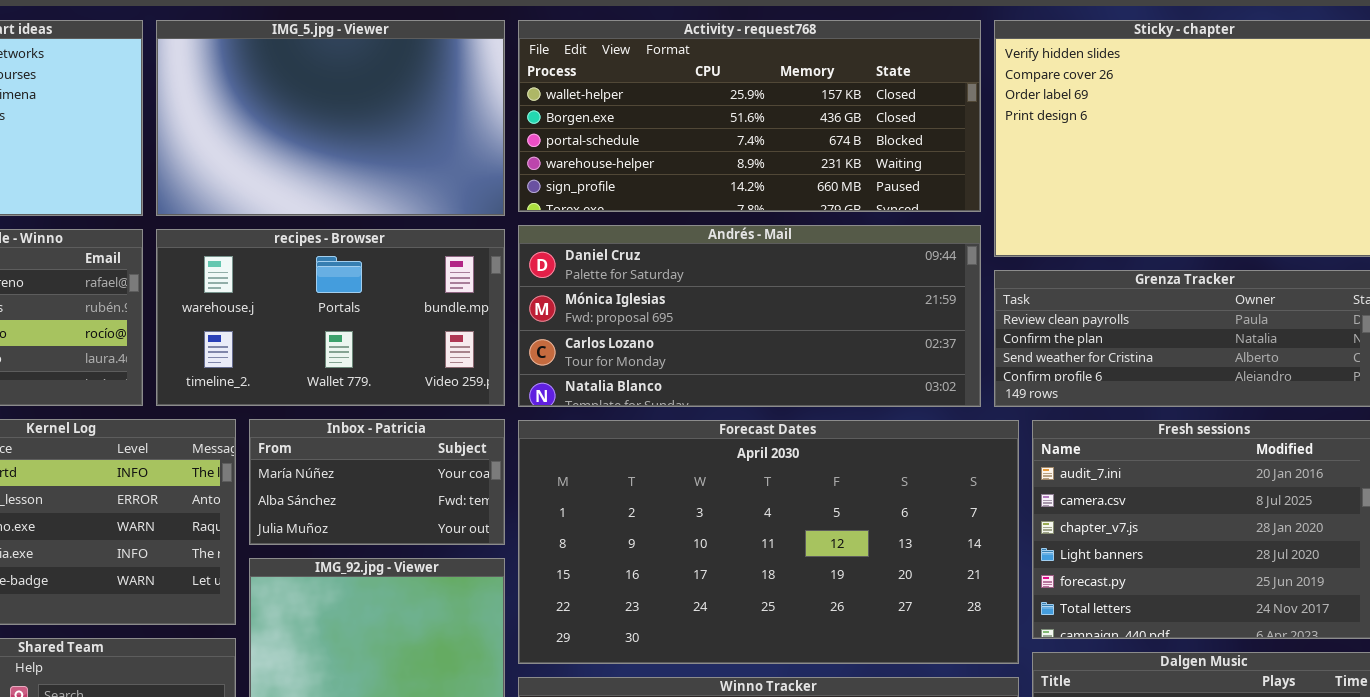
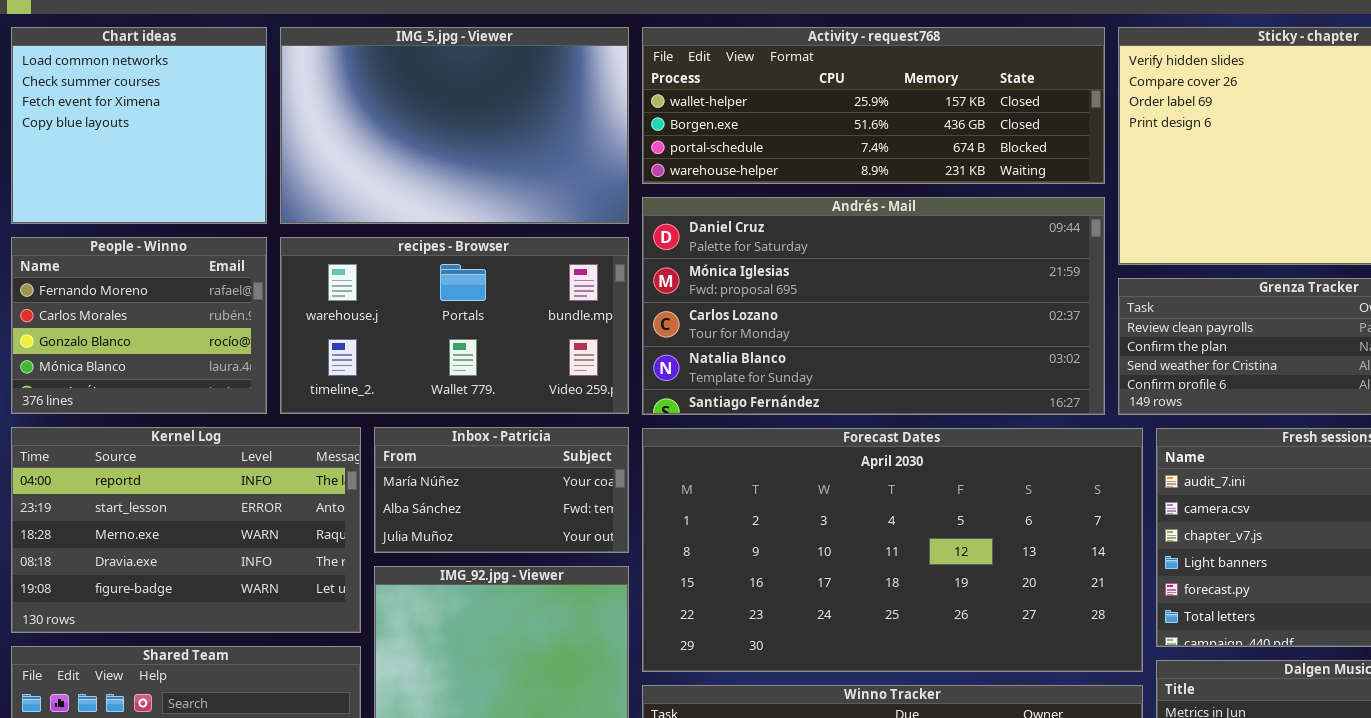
Activity - request768: [518,20,981,212] -> [642,27,1105,184], resized
Andrés - Mail: [518,225,981,407] -> [642,197,1105,415], resized

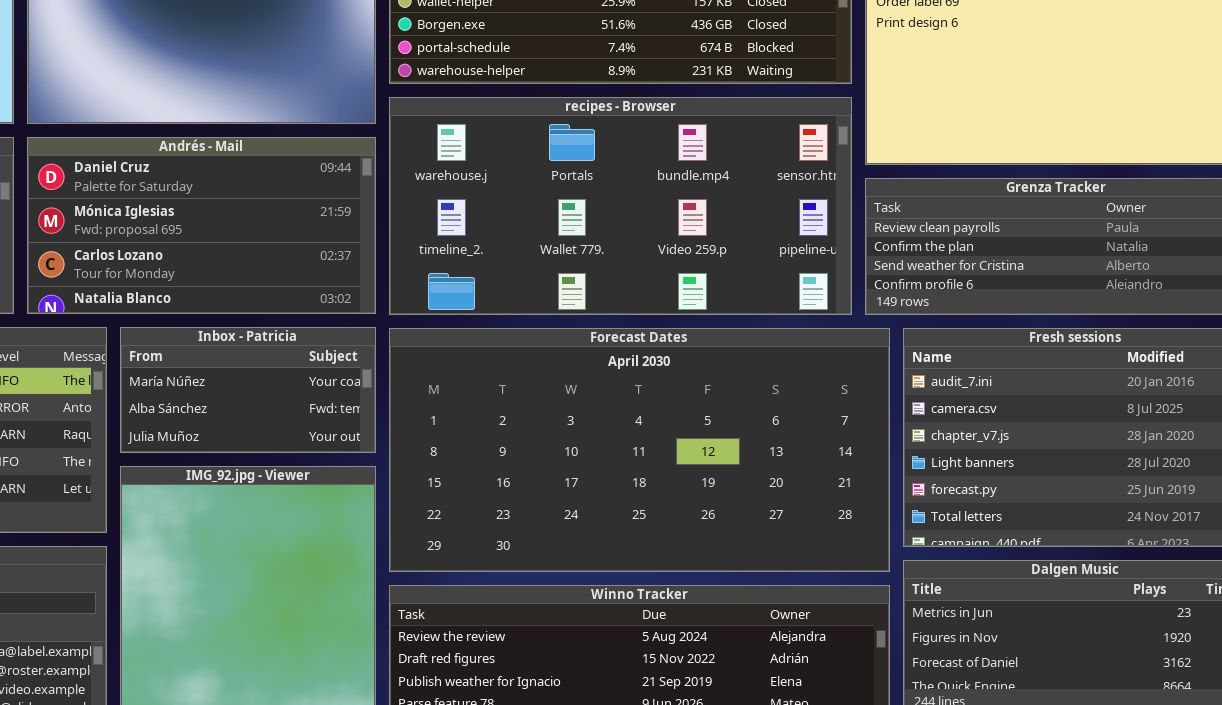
Andrés - Mail: [642,197,1105,415] -> [27,137,376,314], moved, resized
recipes - Browser: [280,237,629,414] -> [389,97,852,315], moved, resized

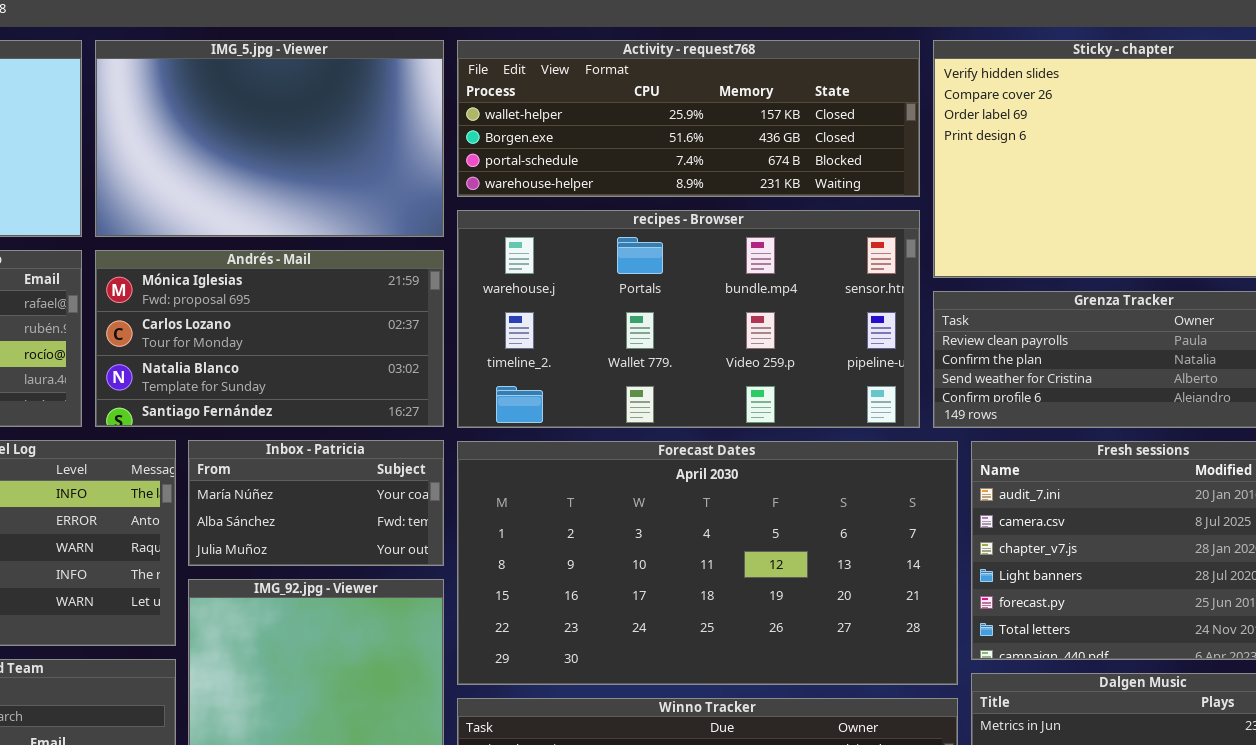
Andrés - Mail: [27,137,376,314] -> [95,250,444,427], scrolled down 1 row

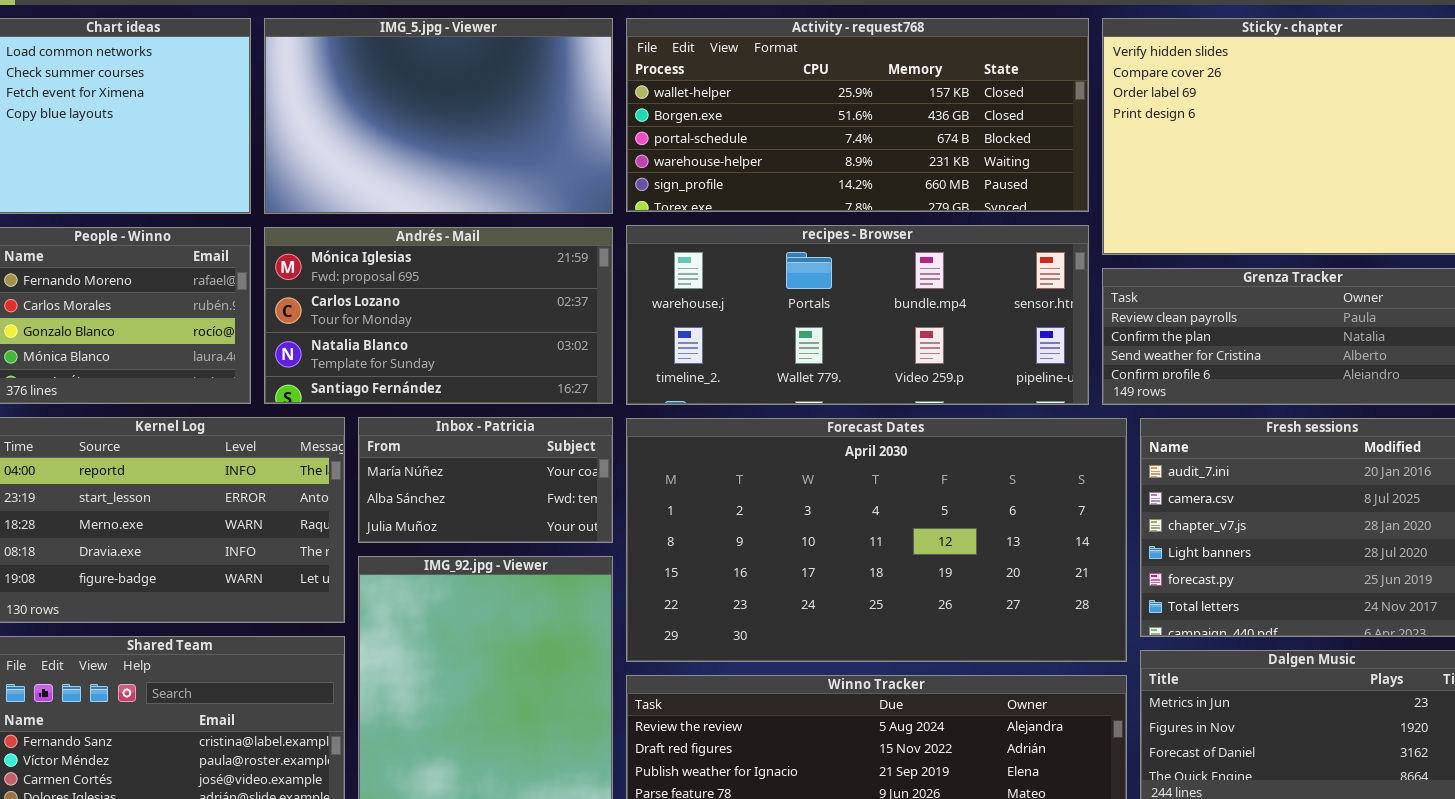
Activity - request768: [457,40,920,197] -> [626,18,1089,212], resized
recipes - Browser: [457,210,920,428] -> [626,225,1089,405], resized

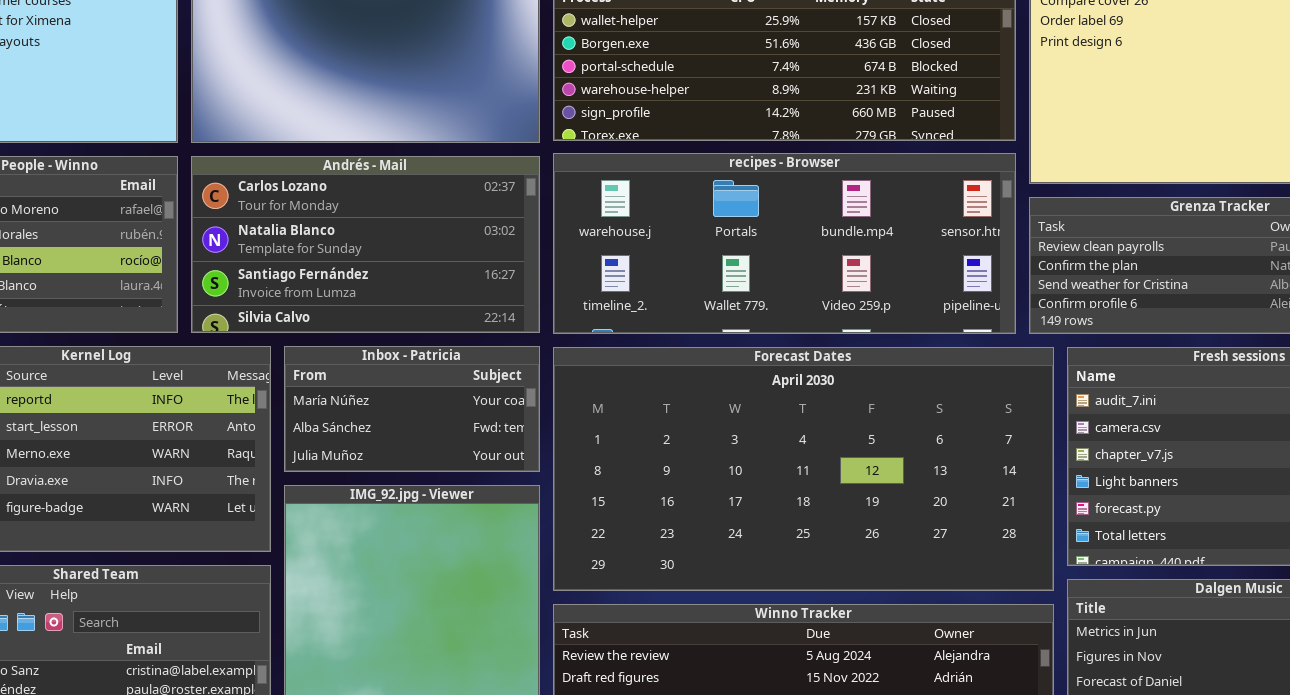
Andrés - Mail: [264,227,613,404] -> [191,156,540,333], scrolled down 1 row

